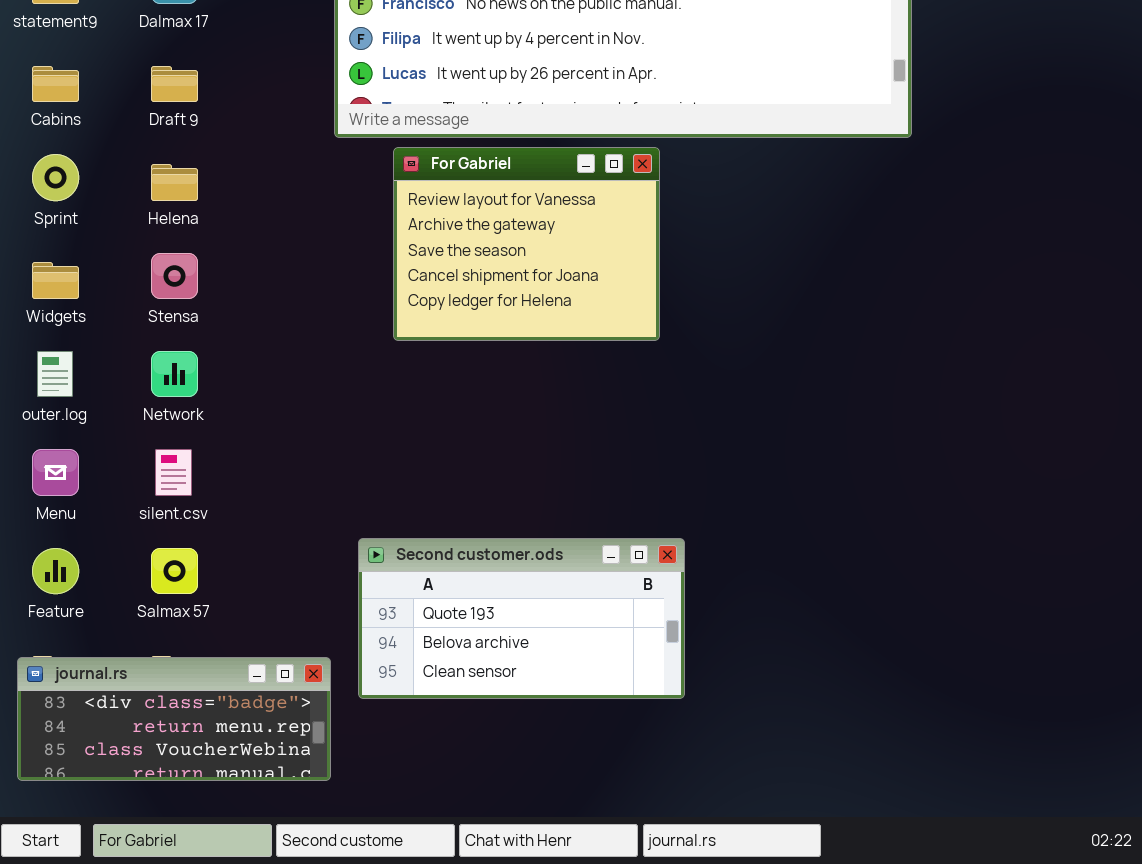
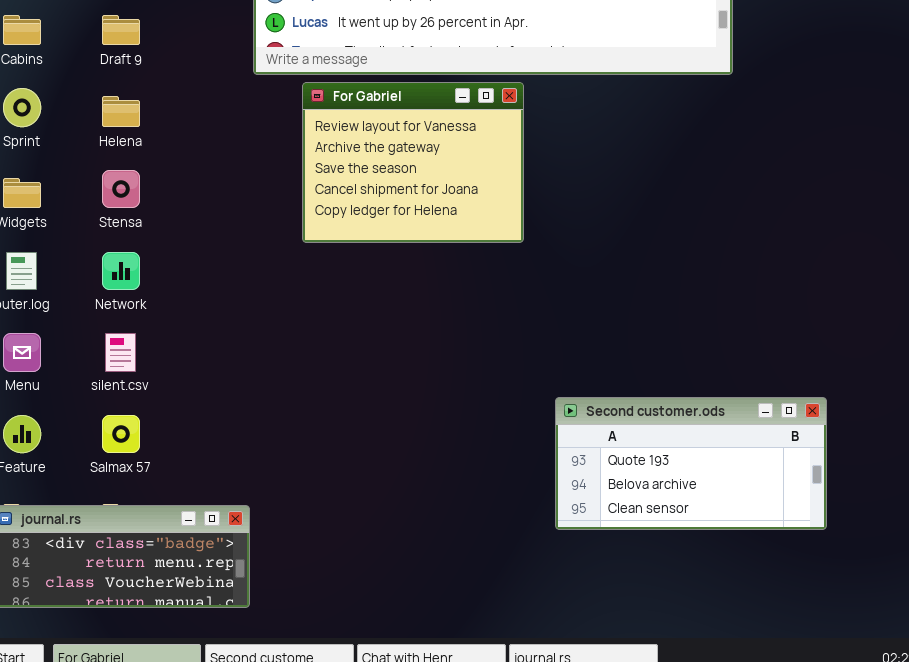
Second customer.ods: [358,538,685,699] -> [555,397,827,530], moved

